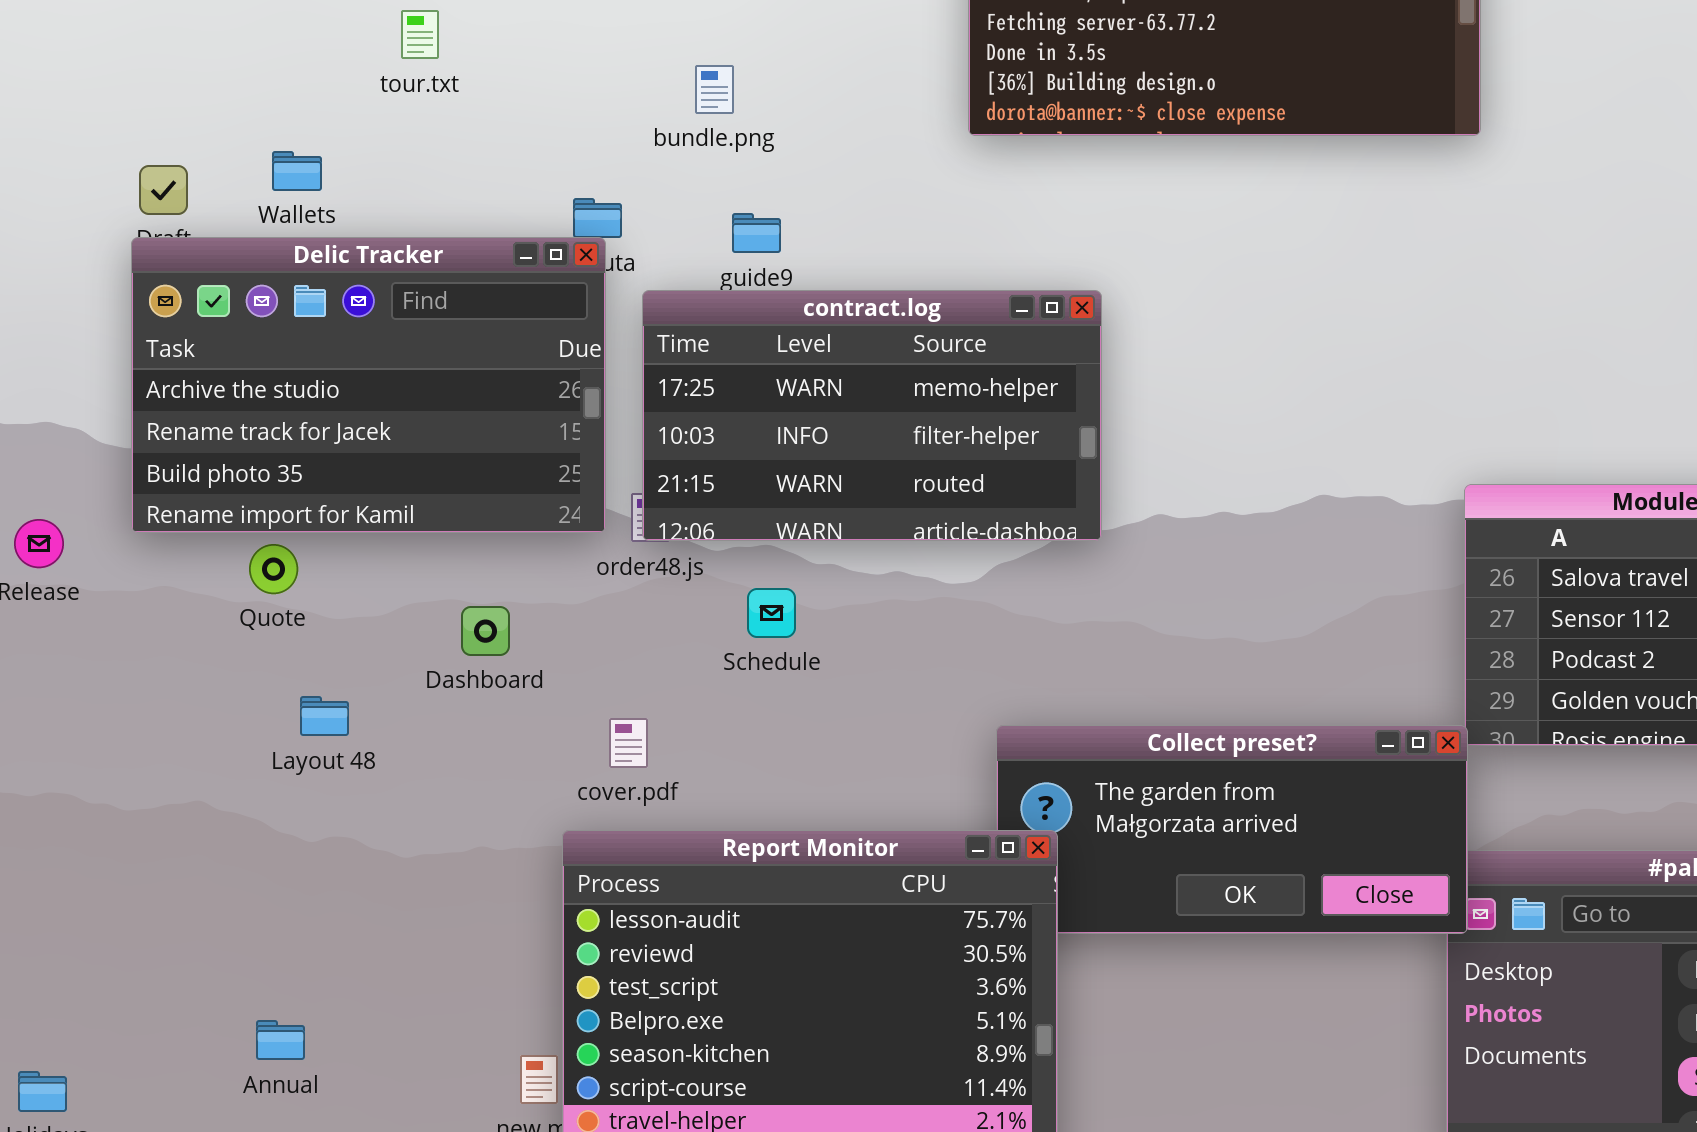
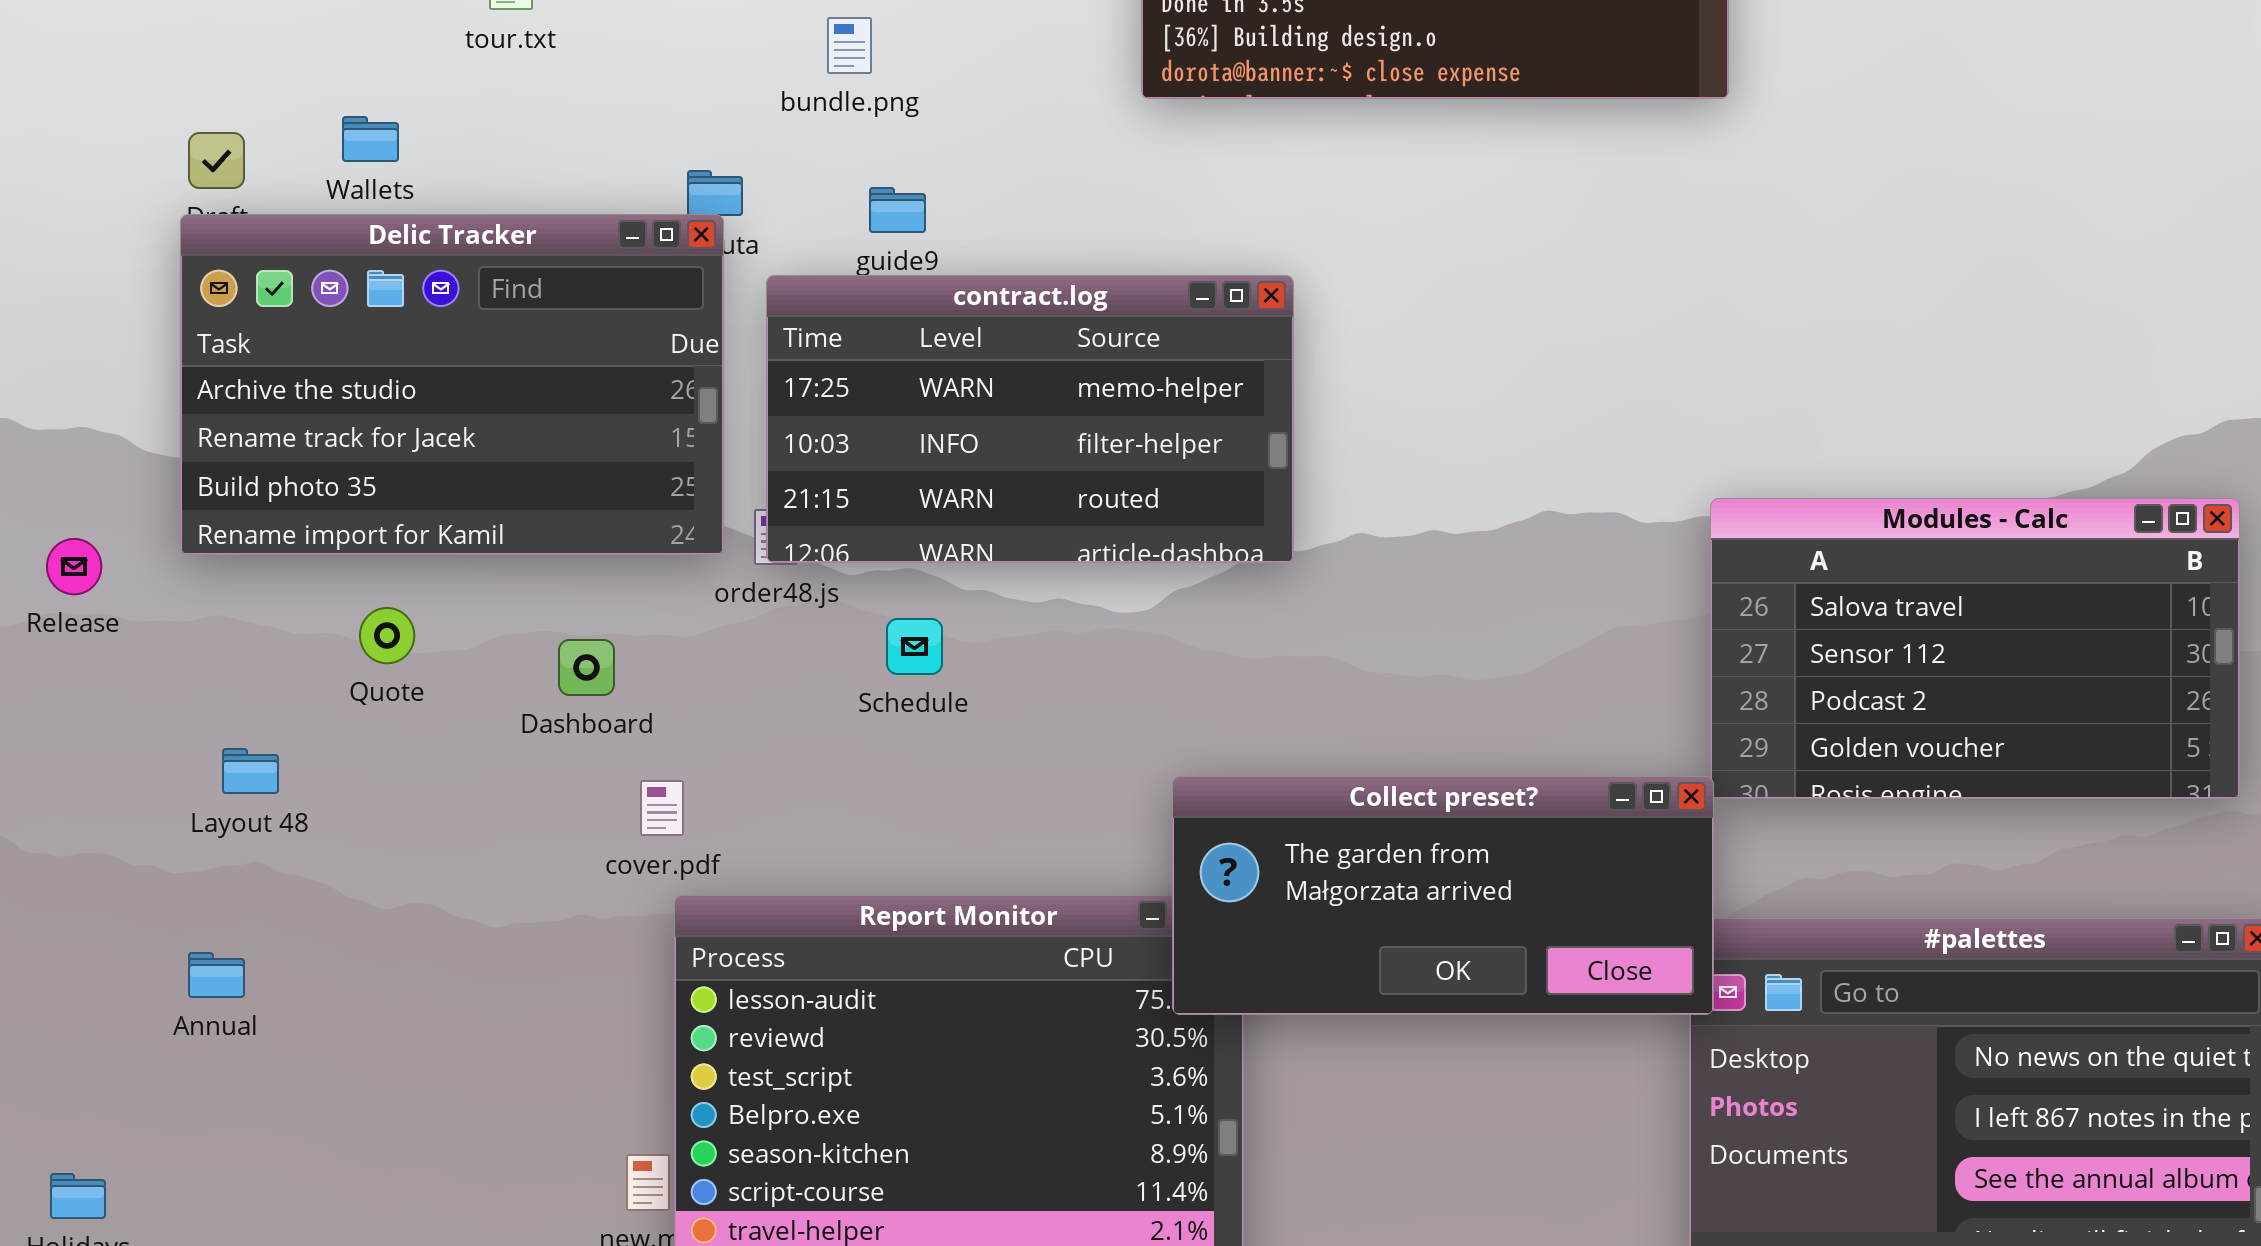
Quote: [249,544,298,594] -> [359,607,415,664], moved
Layout 48: [300,696,349,736] -> [222,748,279,794], moved
cover.pdf: [609,718,648,768] -> [640,780,684,836], moved
Collect preset?: [996,725,1468,934] -> [1172,776,1714,1015], raised
Annual: [256,1020,305,1060] -> [188,952,245,998], moved

